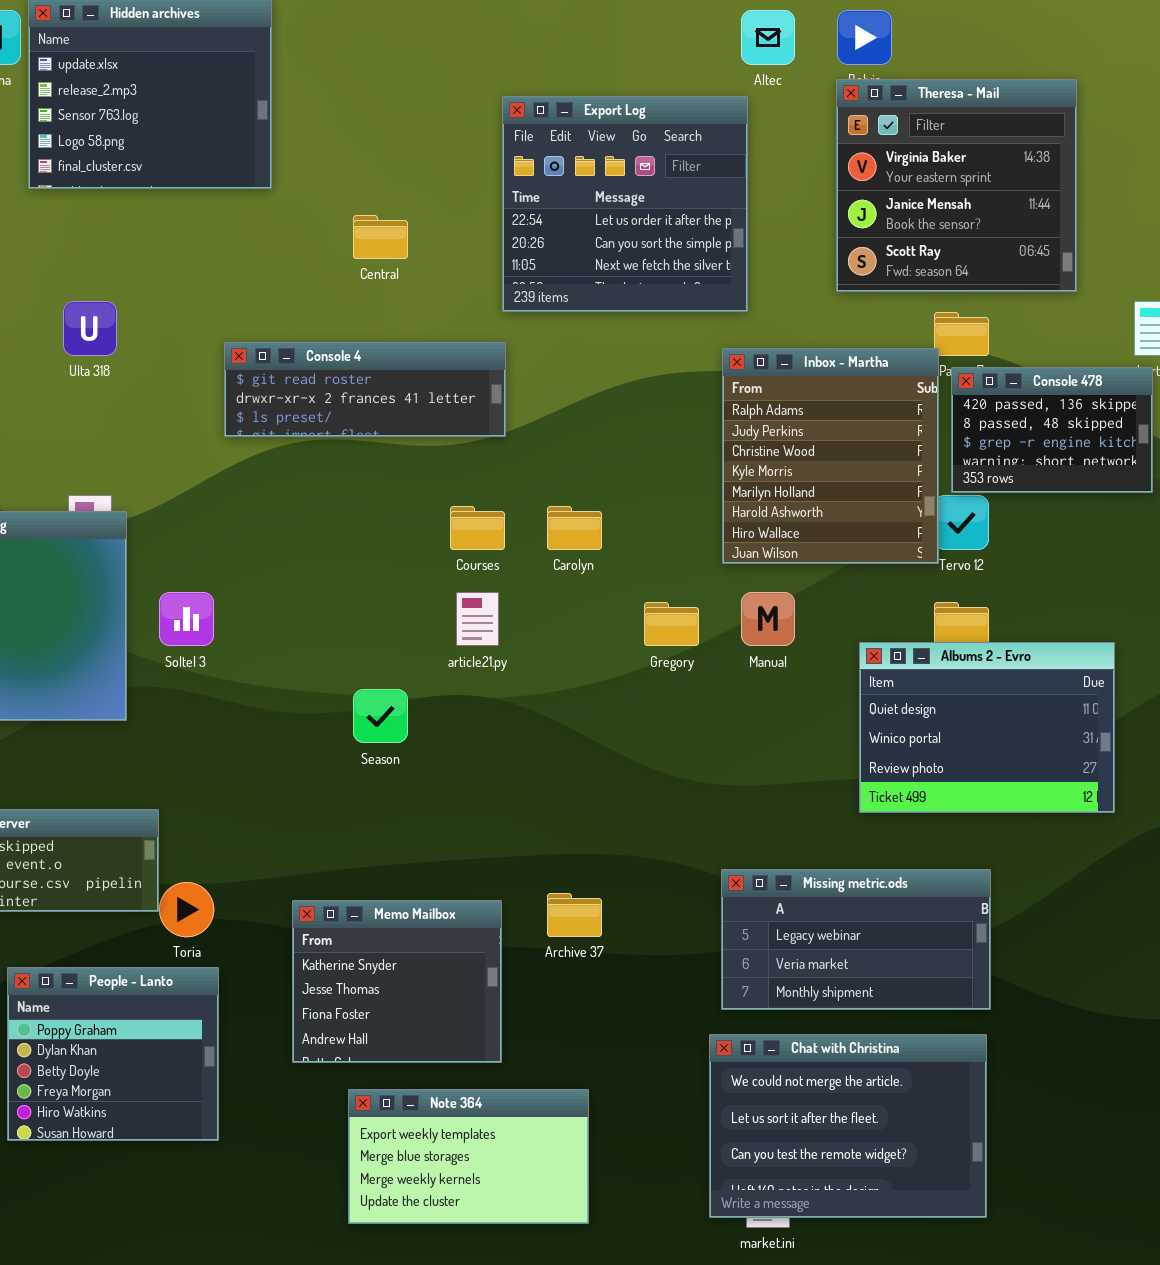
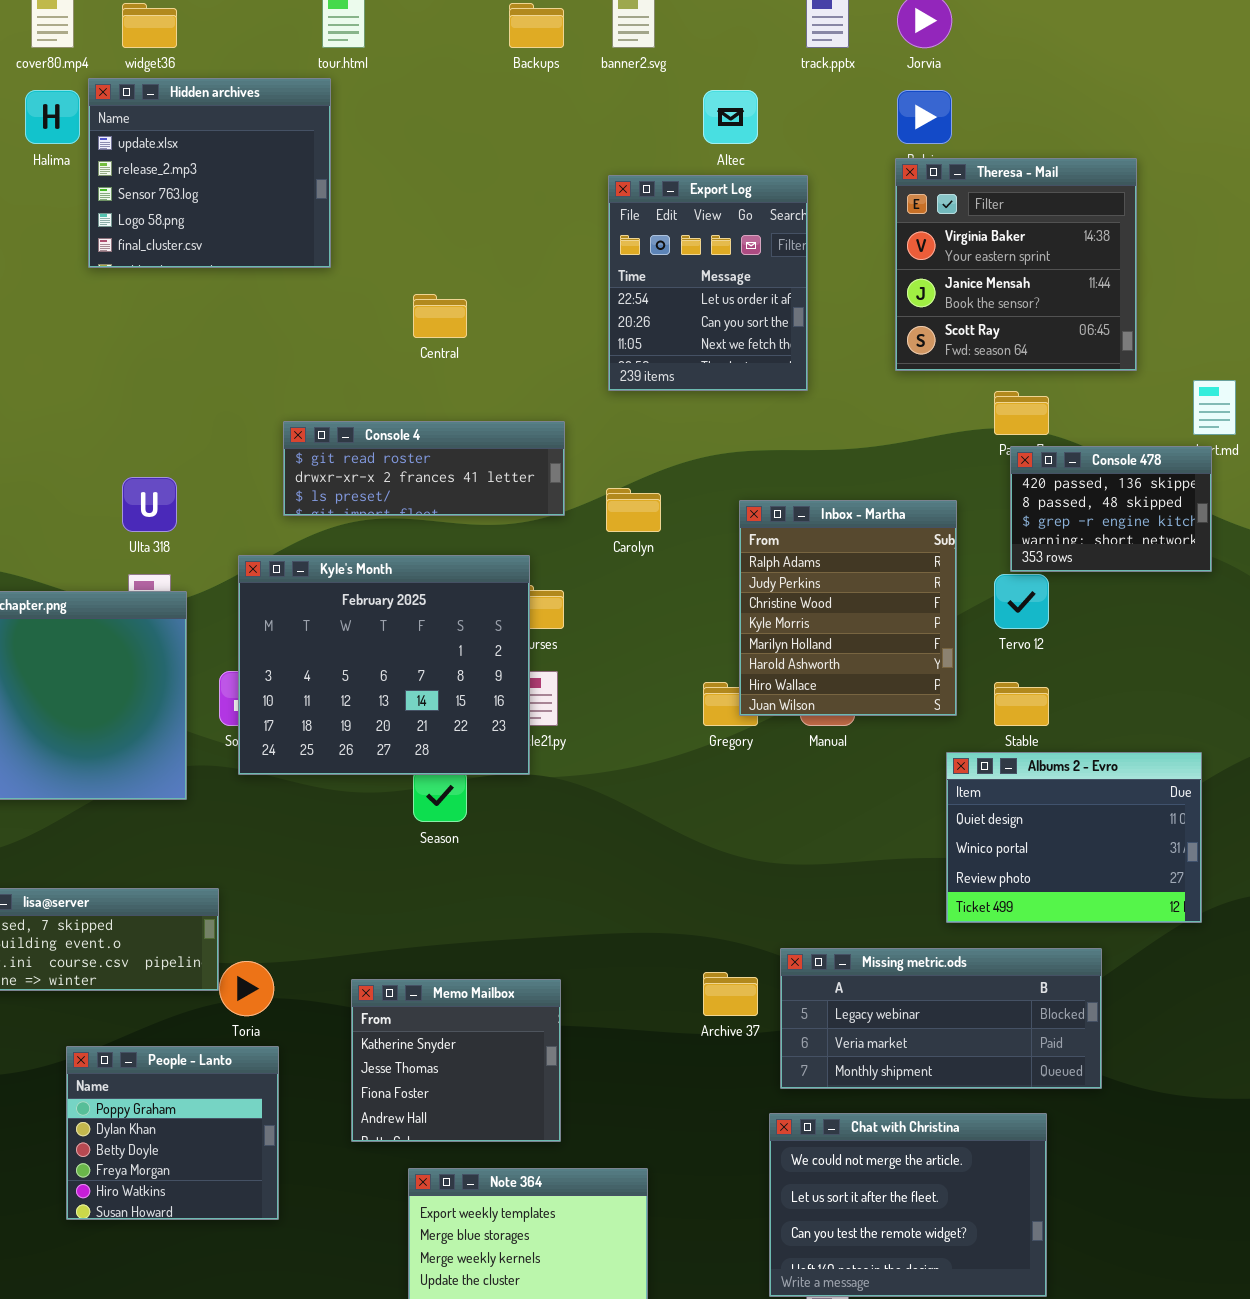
Altec: [741,10,795,65] -> [703,90,758,144], moved
Export Log: [502,96,748,312] -> [608,175,808,391], resized
Ulta 318: [63,301,117,356] -> [122,477,177,532], moved
Inbox - Martha: [722,348,939,564] -> [739,500,957,716], moved
Kyle's Month: none -> [238,555,530,775], opened
Carolyn: [547,506,602,550] -> [606,488,661,532], moved
Albums 2 - Evro: [859,642,1115,813] -> [946,752,1202,923], moved
Missing metric.ods: [721,869,991,1010] -> [780,948,1102,1089], resized
Archive 37: [547,893,602,937] -> [703,972,758,1016], moved

